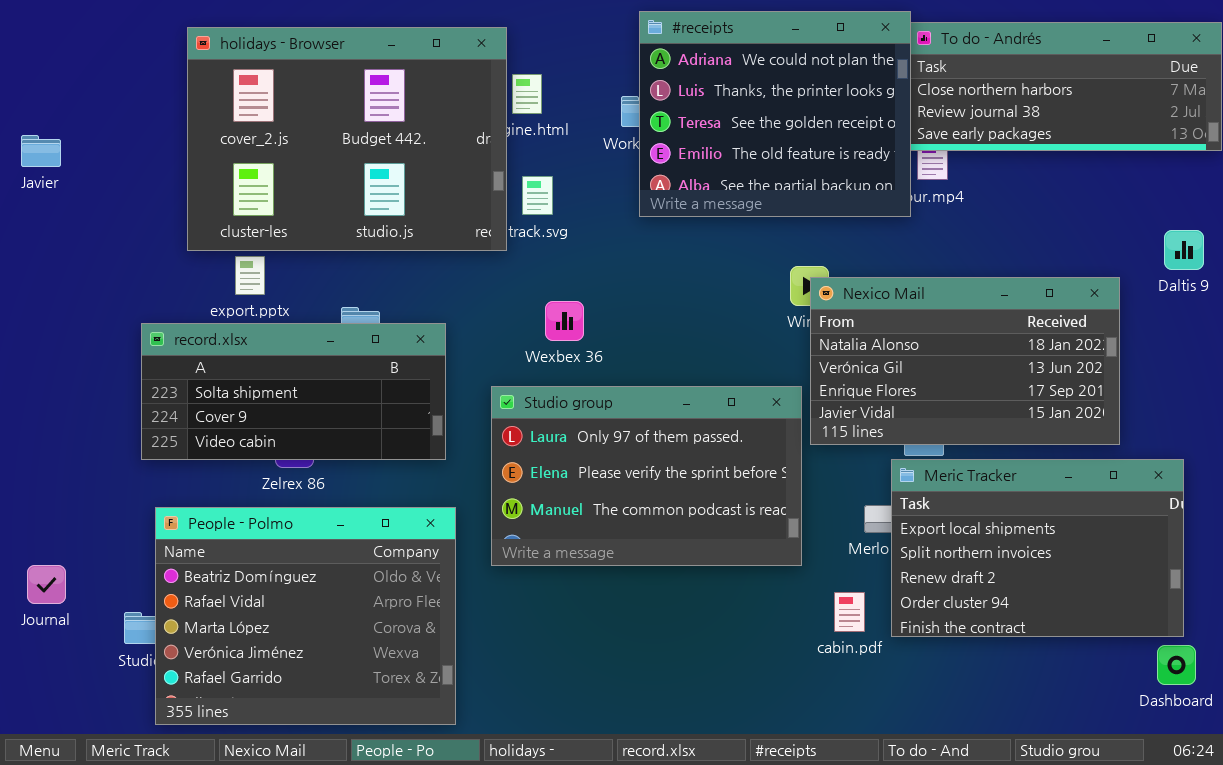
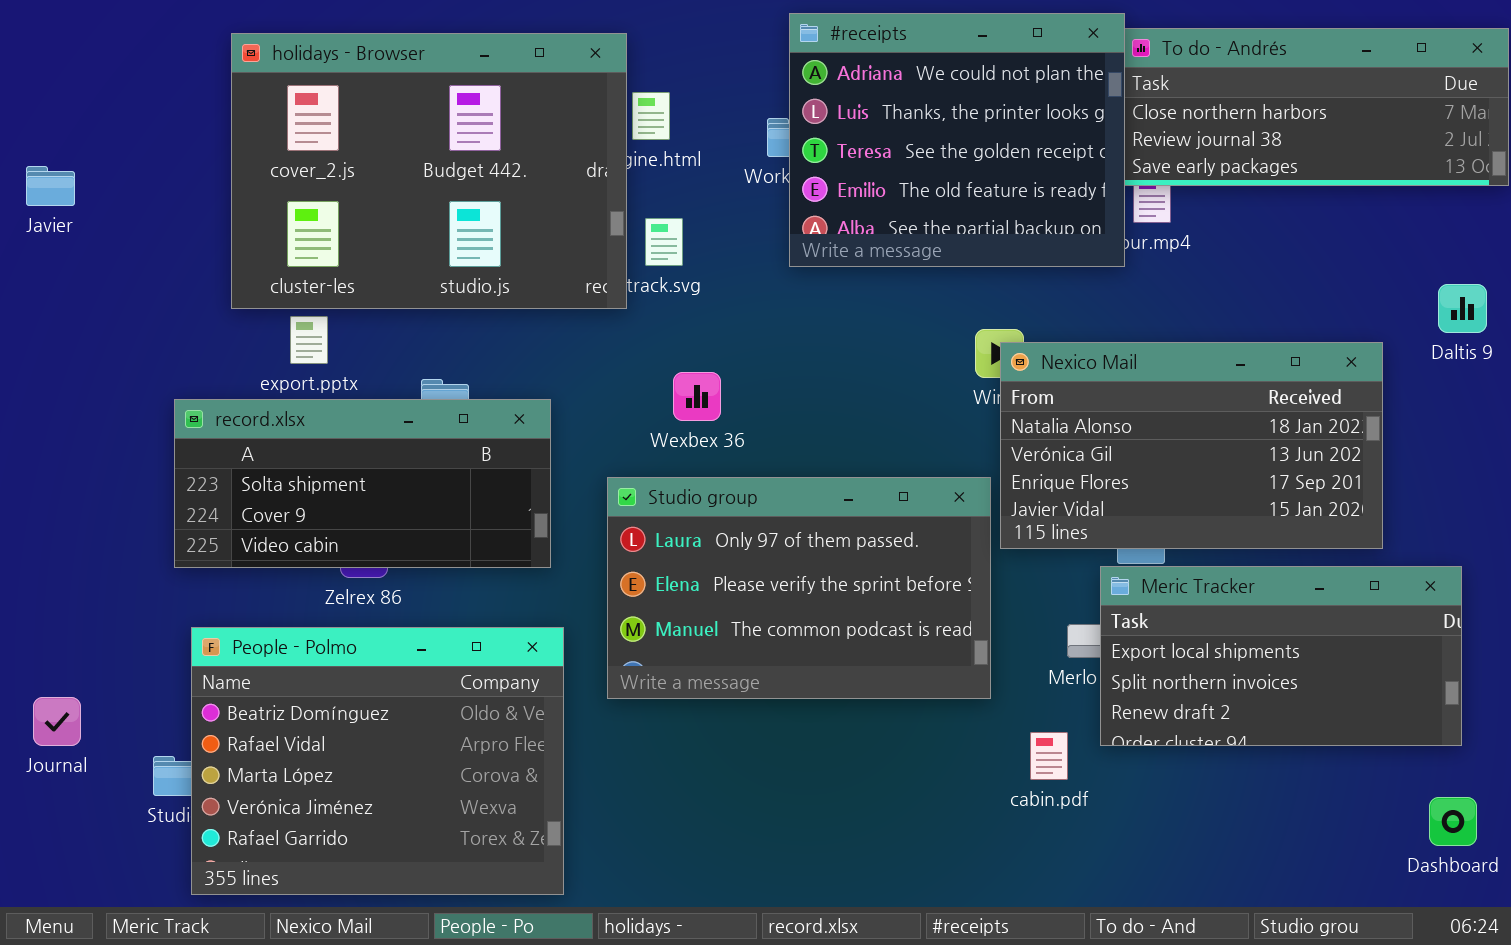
Meric Tracker: [891,459,1184,637] -> [1100,566,1462,746], resized

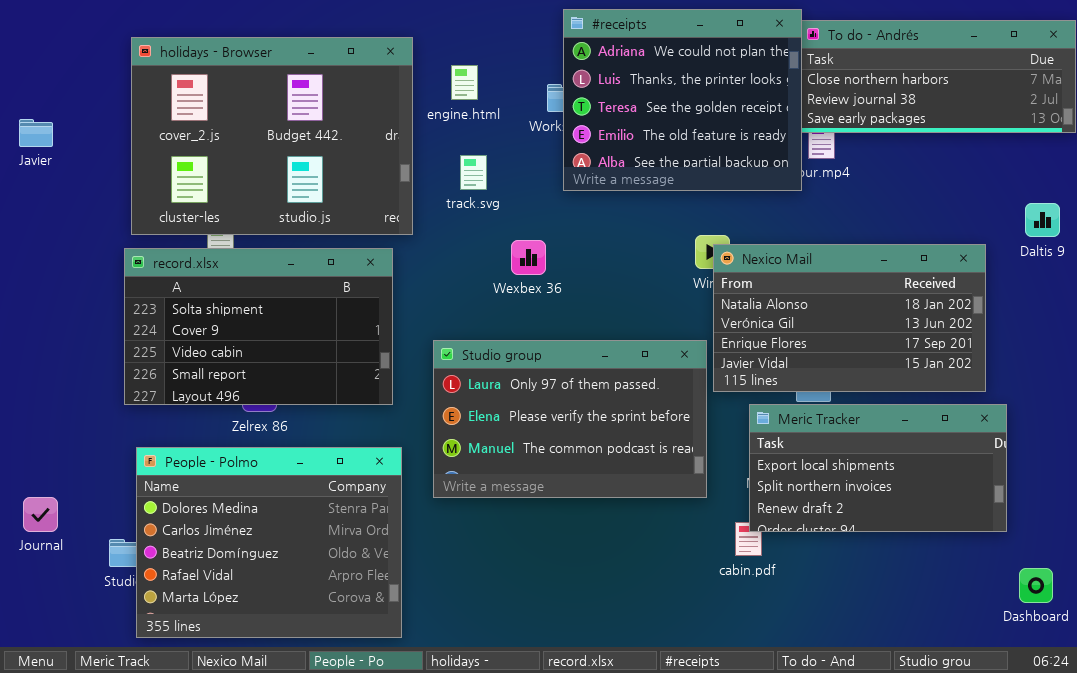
holidays - Browser: [231,33,627,309] -> [131,37,413,235], moved
Wexbex 36: [673,372,721,421] -> [511,240,546,275], moved
record.xlsx: [174,399,551,568] -> [124,248,393,405], resized
Meric Tracker: [1100,566,1462,746] -> [749,404,1007,532], moved
People - Polmo: [191,627,564,895] -> [136,447,402,638], scrolled up 2 rows

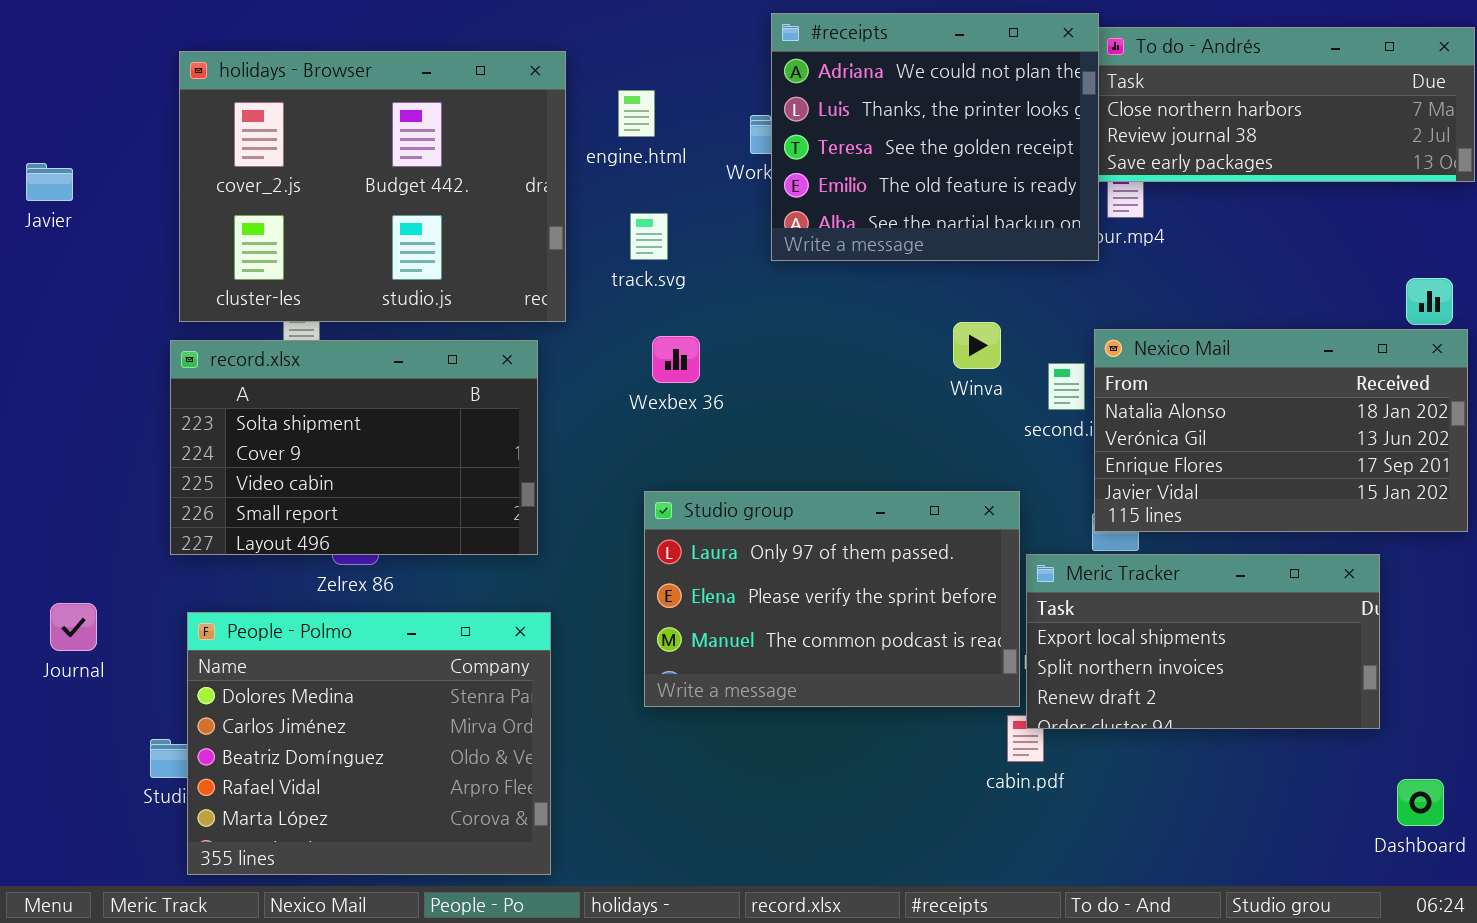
Wexbex 36: [511,240,546,275] -> [652,336,700,383], moved
Nexico Mail: [713,244,986,392] -> [1094,329,1468,532], moved
Studio group: [433,340,707,498] -> [644,491,1020,707], moved
Journal: [23,497,58,532] -> [50,603,97,651], moved

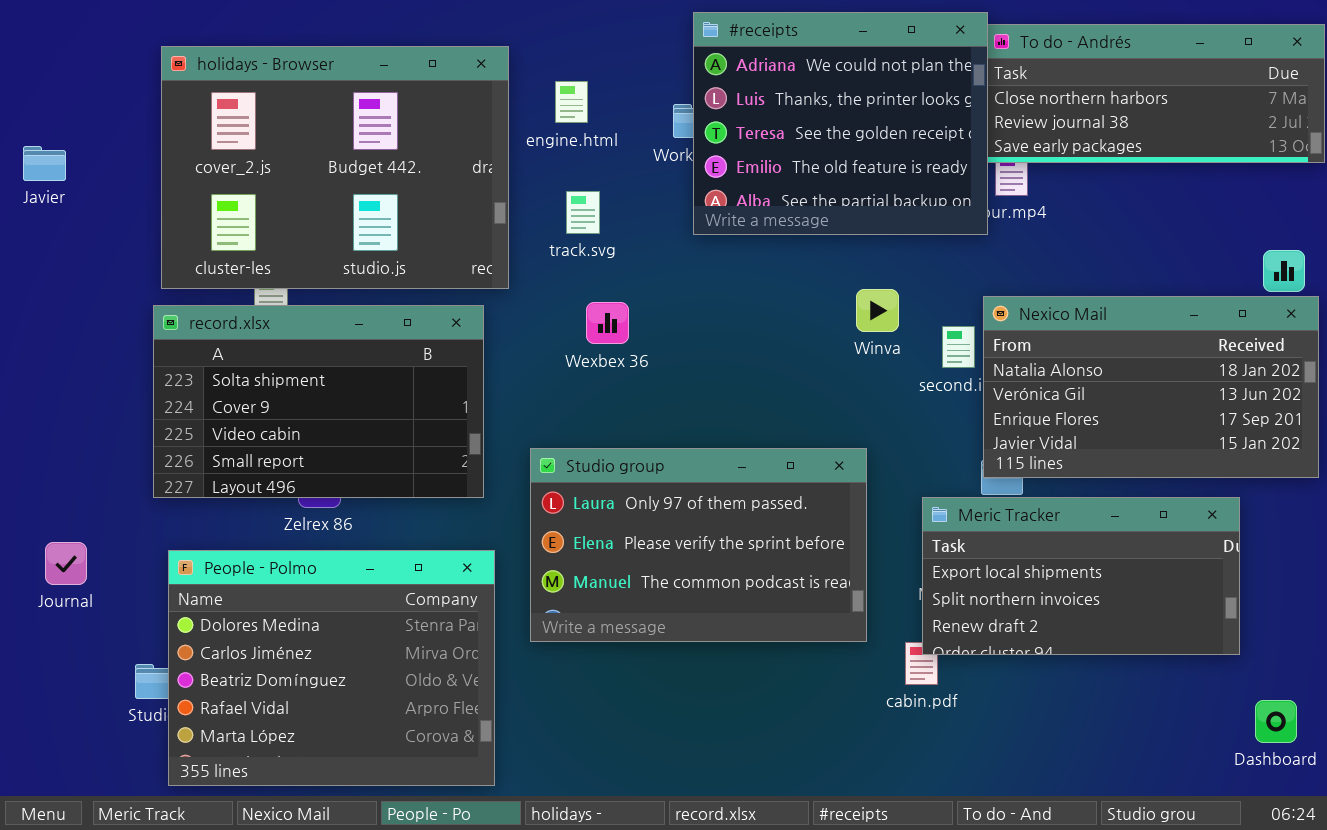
Studio group: [644,491,1020,707] -> [530,448,867,642], moved

